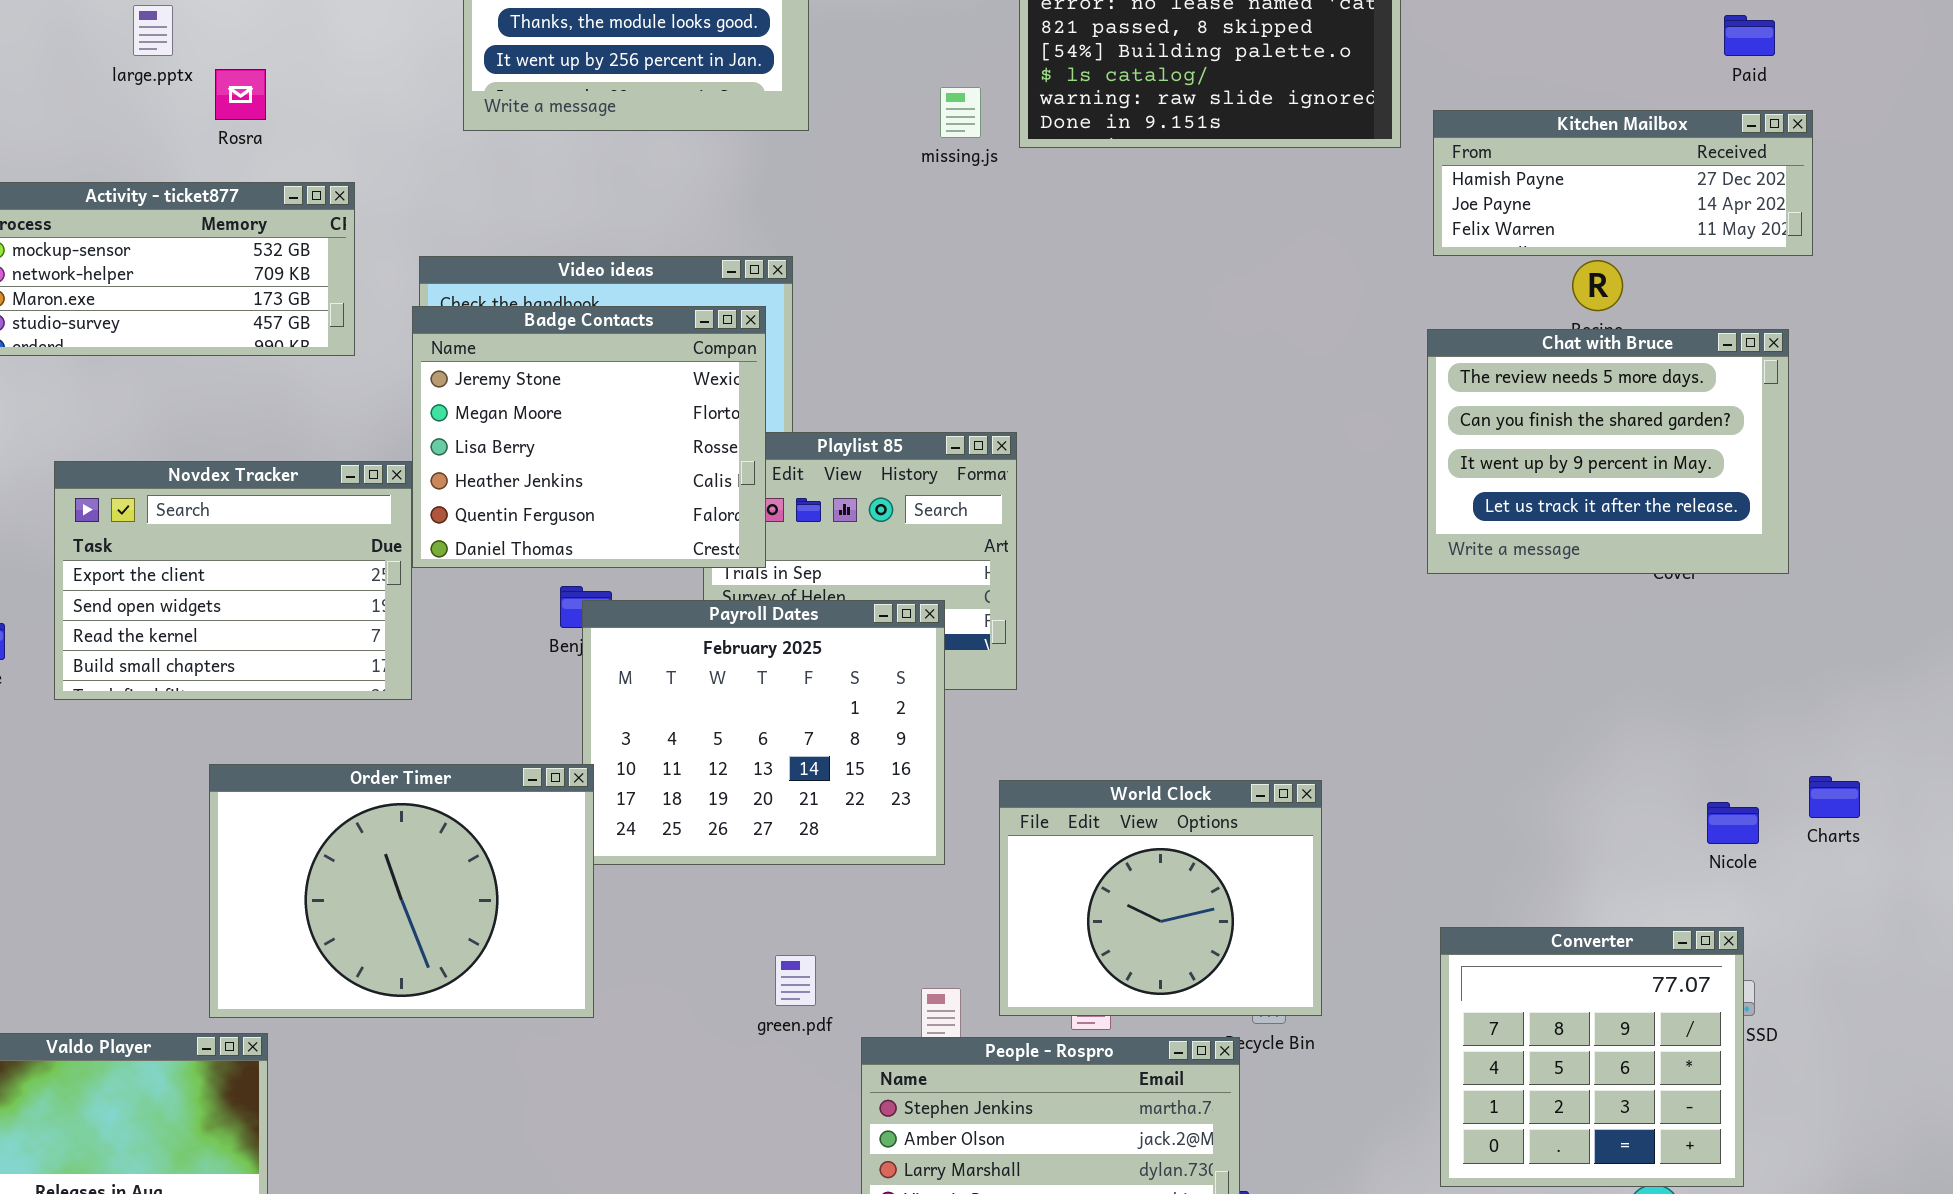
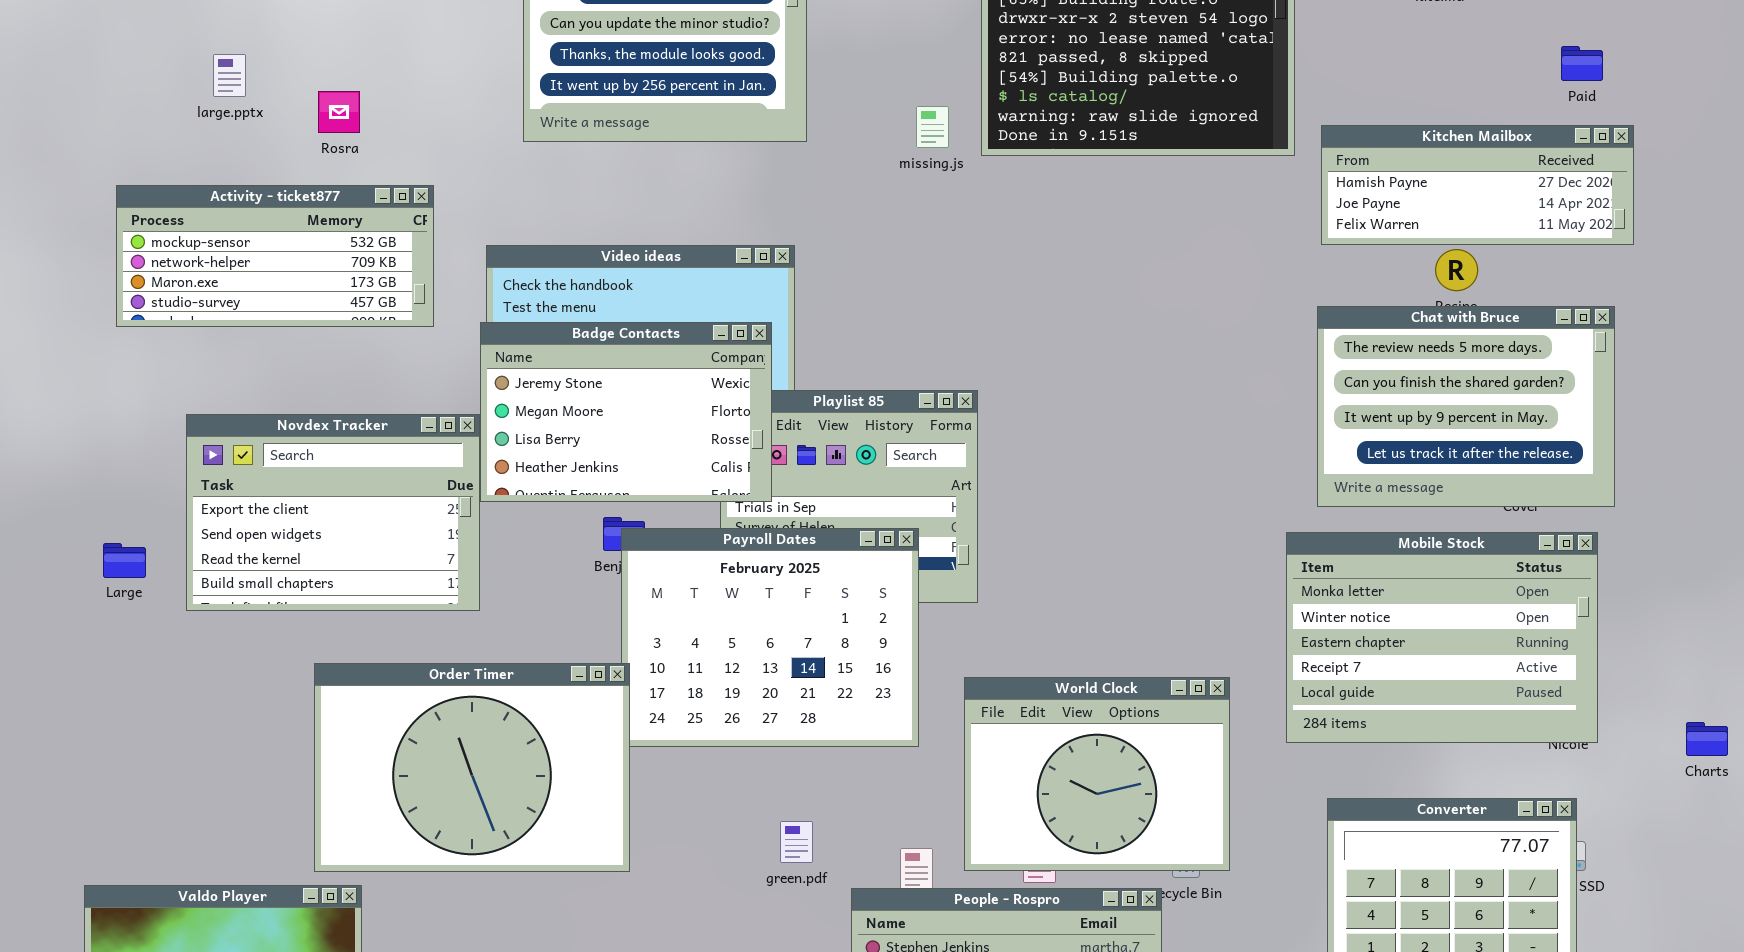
large.pptx: [133,5,173,56] -> [213,54,246,97], moved
Badge Contacts: [412,306,766,568] -> [480,322,772,502], resized
Mobile Stock: none -> [1286,532,1598,743], opened
Charts: [1809,776,1860,818] -> [1686,722,1728,756], moved

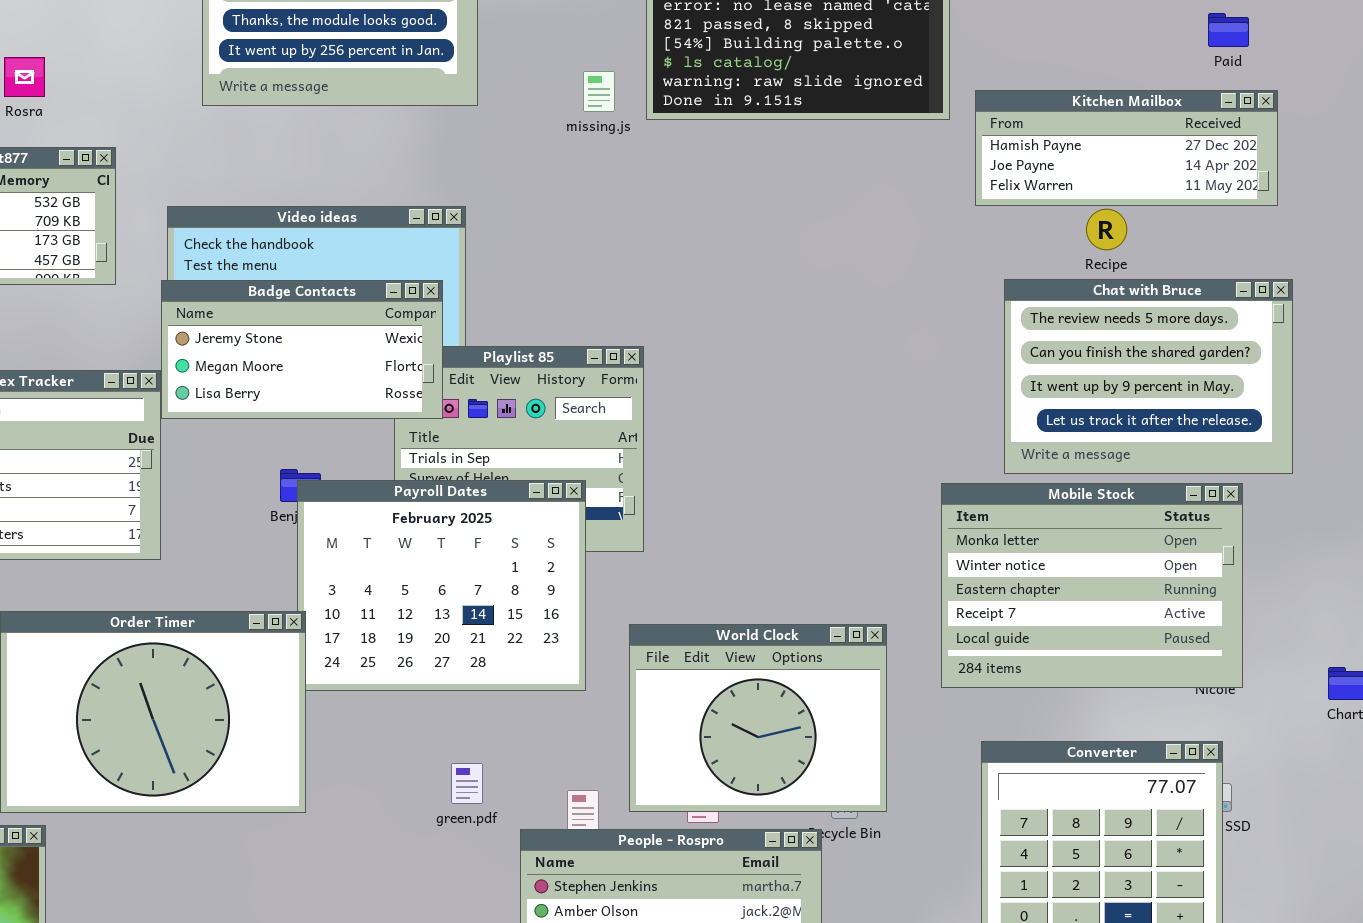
Chat with Bruce: [1317,306,1615,507] -> [1004,279,1293,474], moved
Badge Contacts: [480,322,772,502] -> [161,280,443,419], resized

